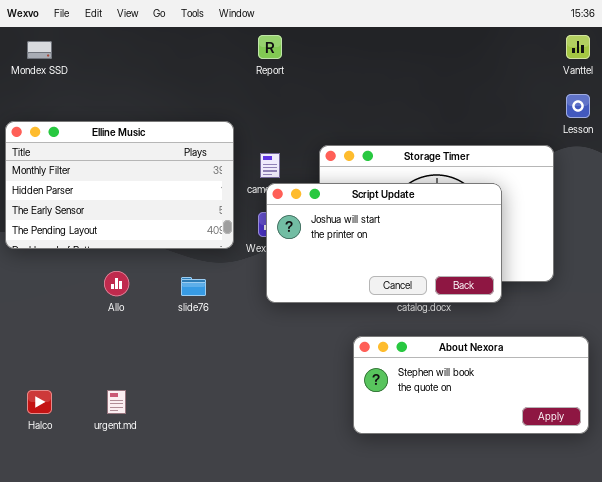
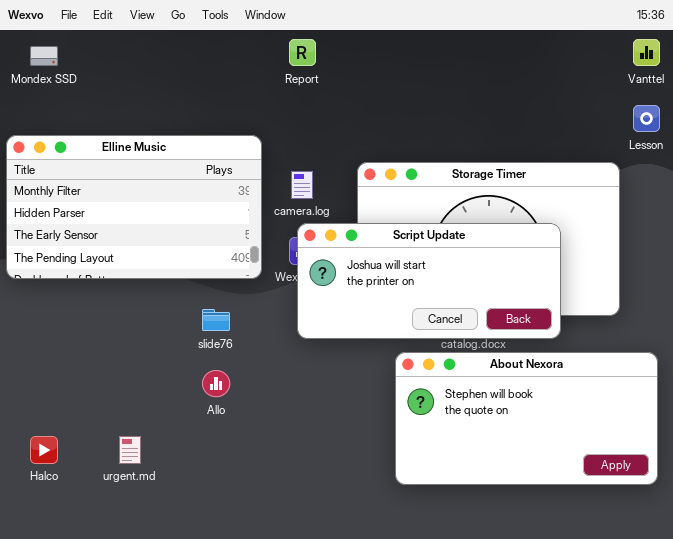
Script Update: [266,183,502,303] -> [297,223,561,339], resized
Allo: [104,271,129,296] -> [202,370,230,397], moved
About Nexora: [353,336,589,434] -> [395,352,658,485], resized

